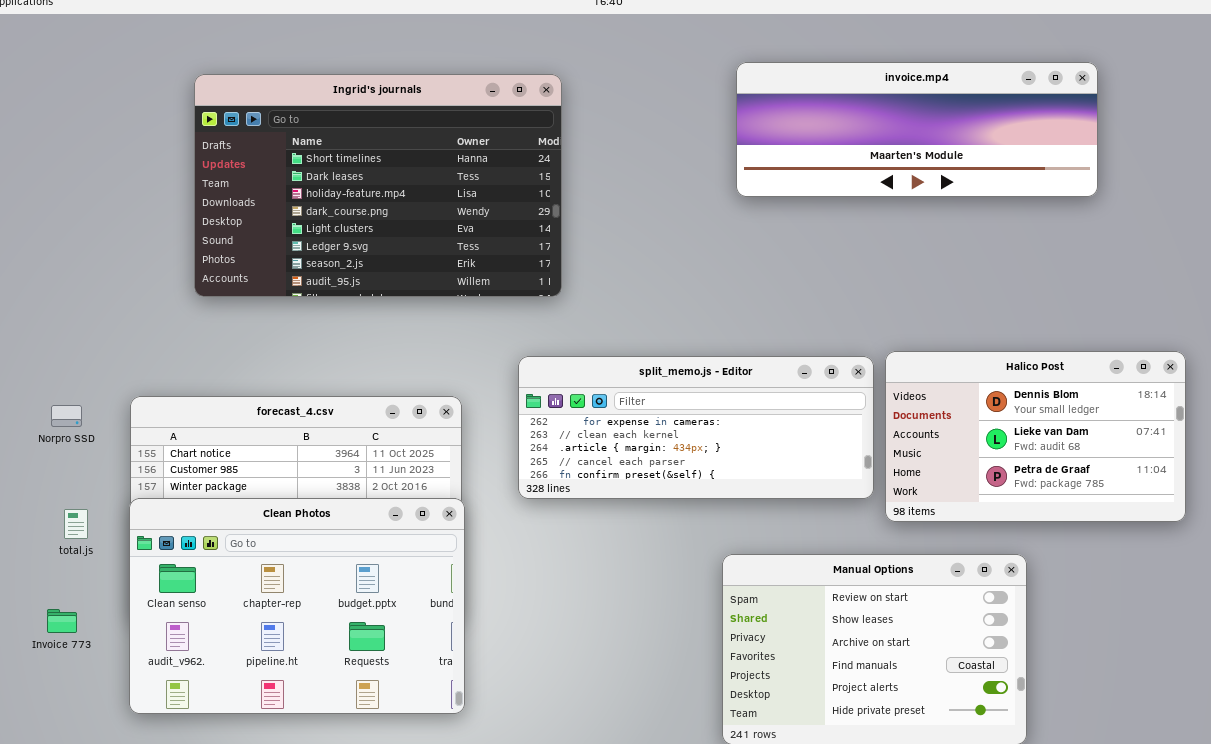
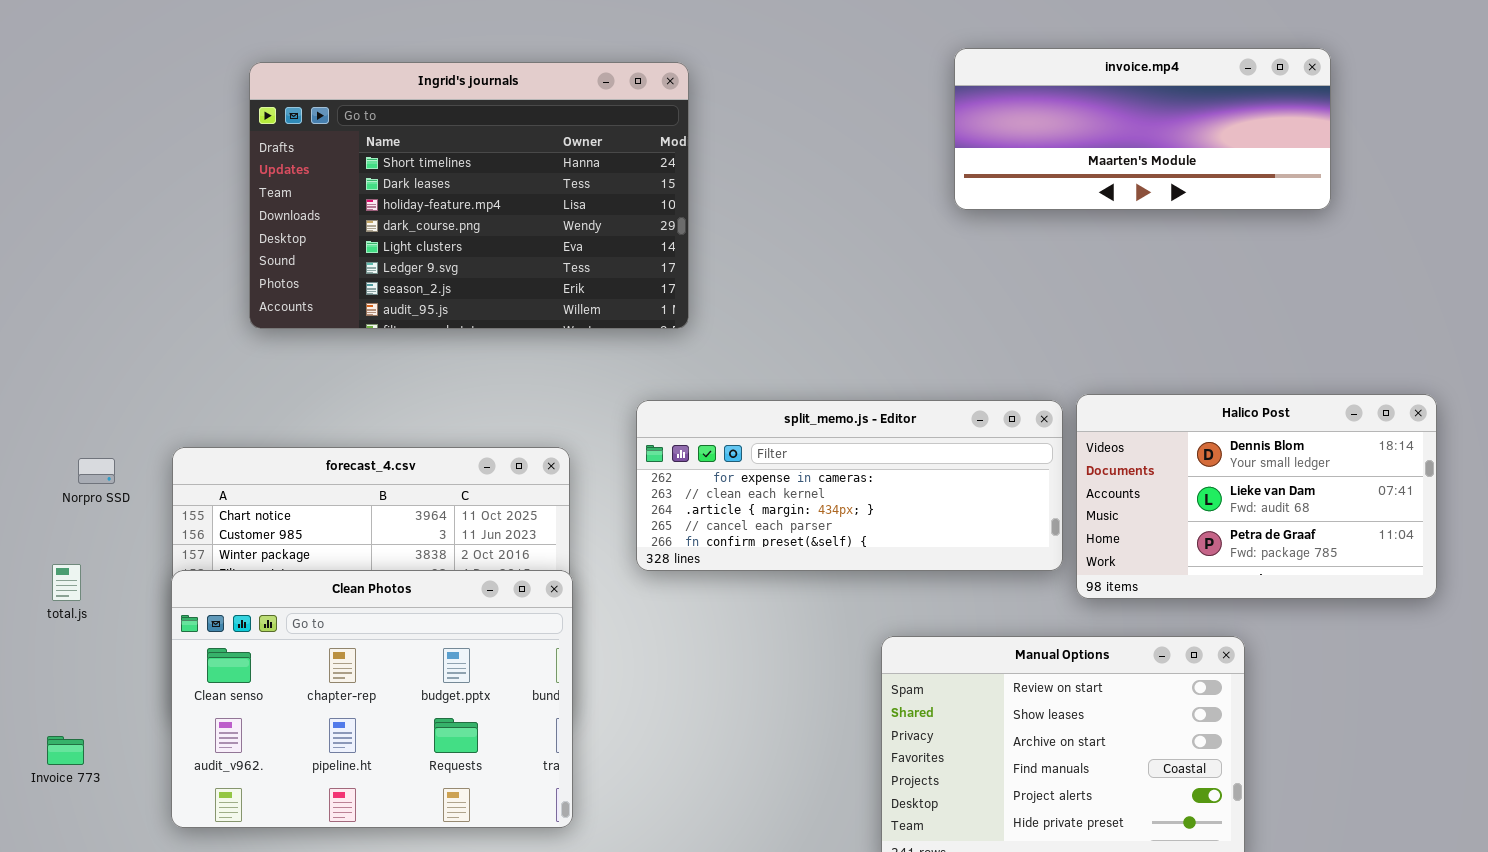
invoice.mp4: [736,62,1098,197] -> [954,48,1331,210], resized
total.js: [64,509,88,539] -> [52,564,81,601], moved
Invoice 773: [47,609,77,633] -> [47,736,84,765], moved

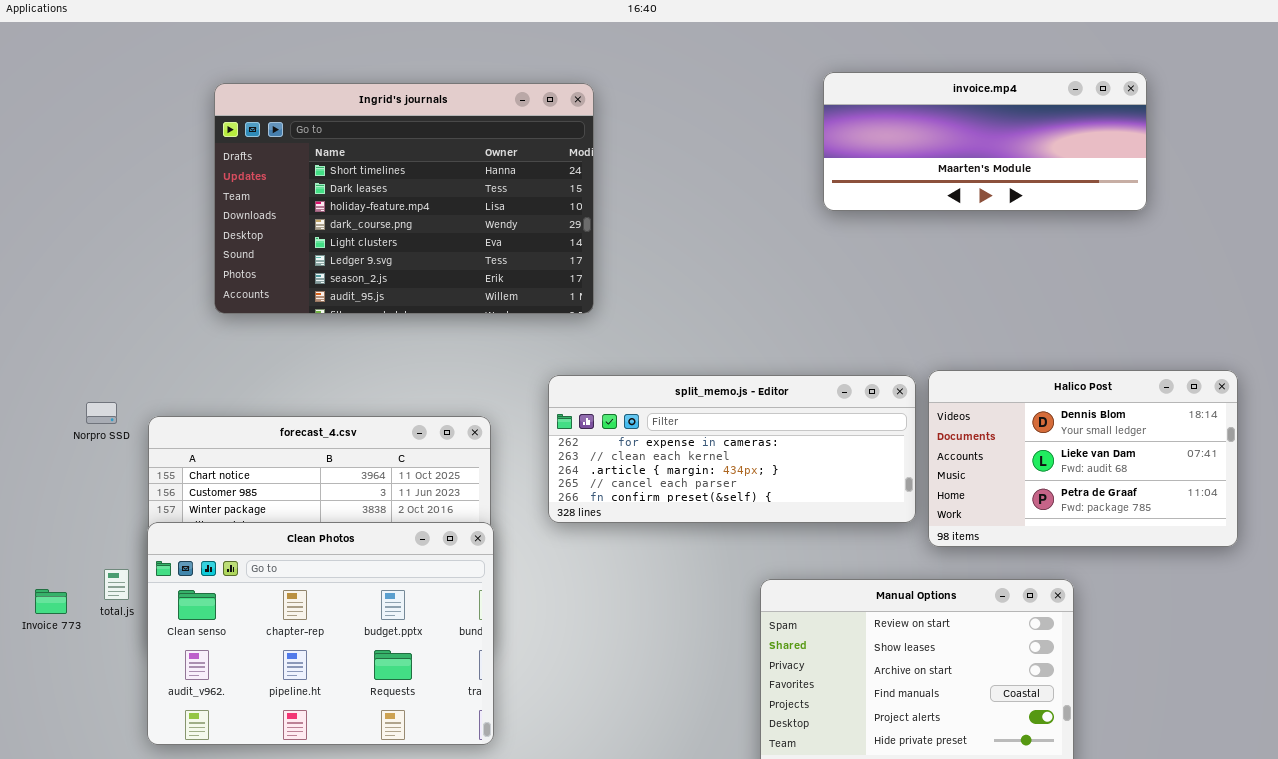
Norpro SSD: [78,458,115,484] -> [86,402,117,424], moved
total.js: [52,564,81,601] -> [104,569,129,600], moved
Invoice 773: [47,736,84,765] -> [35,589,67,614], moved

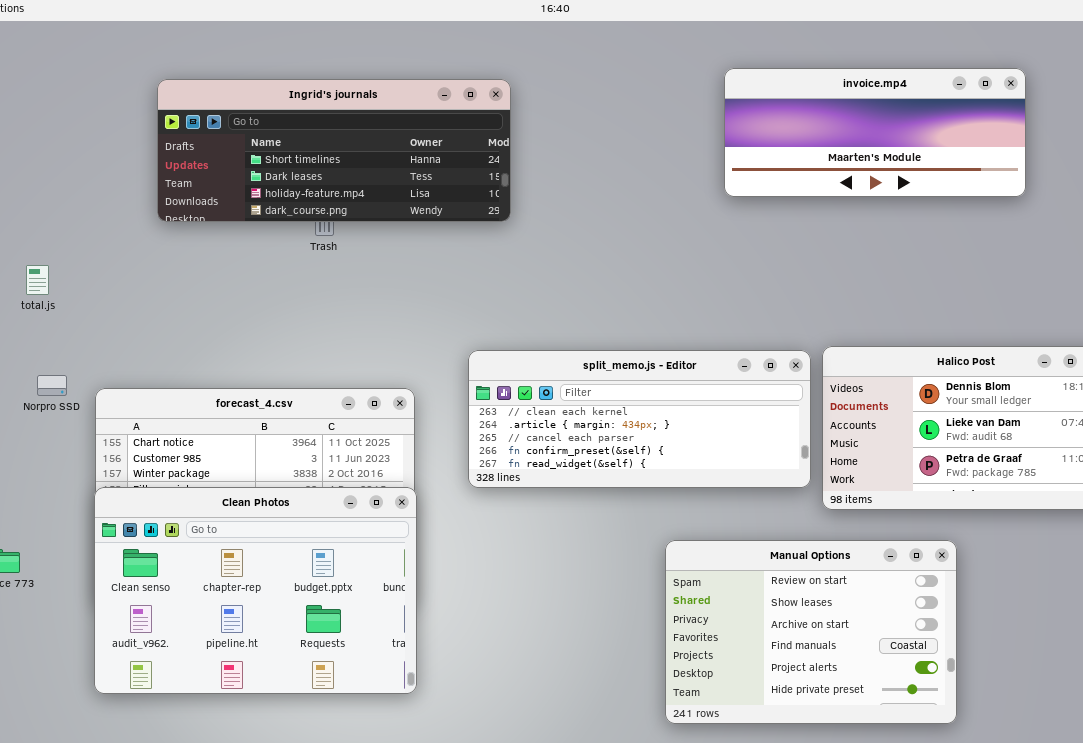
Ingrid's journals: [214,83,594,314] -> [157,79,511,222], resized
split_memo.js - Editor: [548,375,916,523] -> [468,350,811,488], scrolled down 1 row
total.js: [104,569,129,600] -> [26,265,49,295], moved

